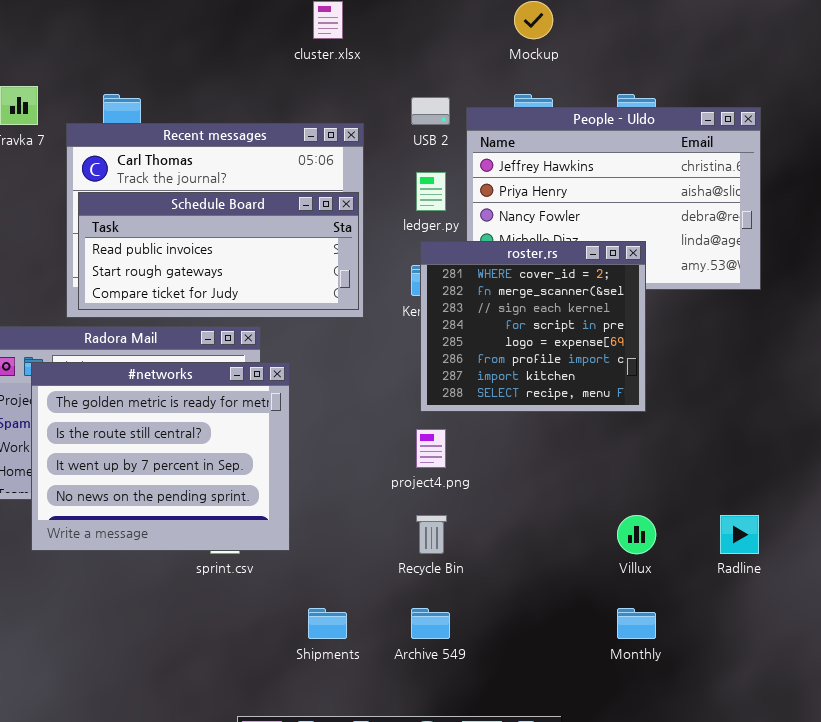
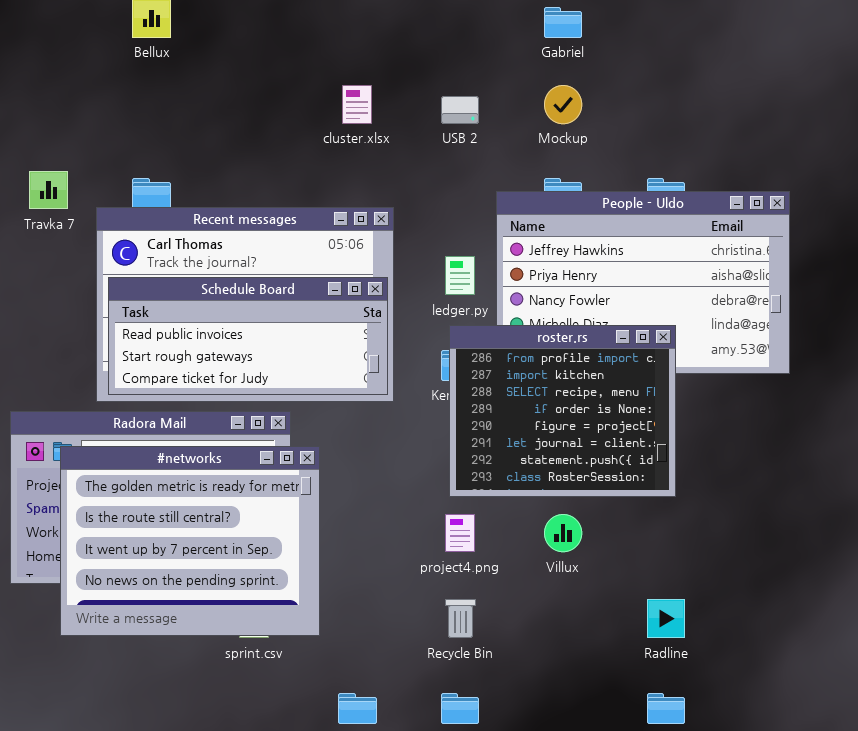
USB 2: [411,97,450,125] -> [441,96,479,124], moved
roster.rs: [420,241,646,412] -> [449,325,676,497], scrolled down 5 rows
Villux: [617,515,656,554] -> [544,514,582,552], moved
Radline: [720,515,759,554] -> [647,599,685,638], moved

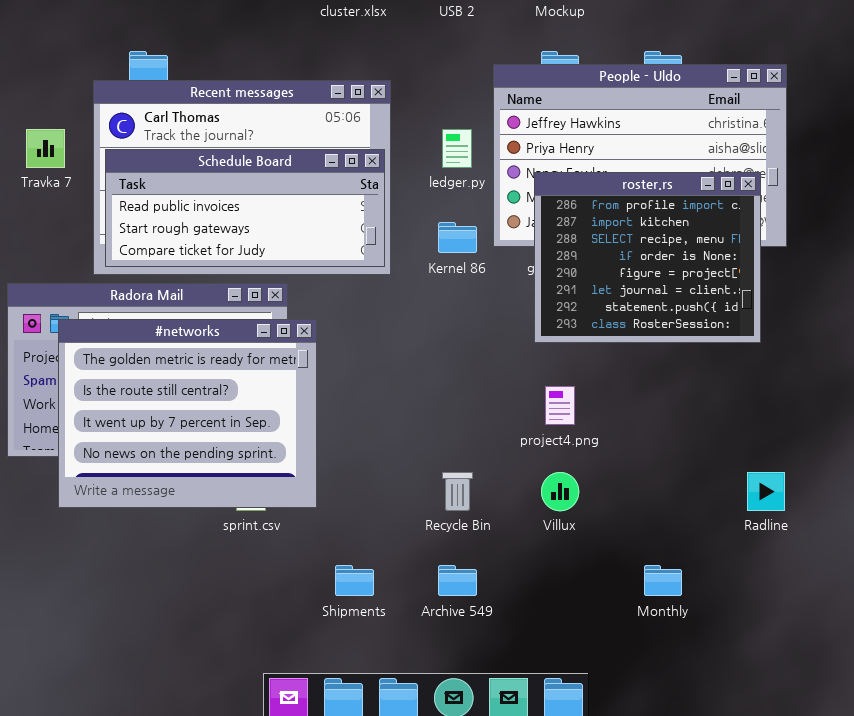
Travka 7: [29,171,68,209] -> [26,129,65,168], moved
roster.rs: [449,325,676,497] -> [534,172,761,343], moved
project4.png: [445,514,475,552] -> [545,386,575,425], moved
Villux: [544,514,582,552] -> [541,472,579,511], moved
Radline: [647,599,685,638] -> [747,472,785,511], moved

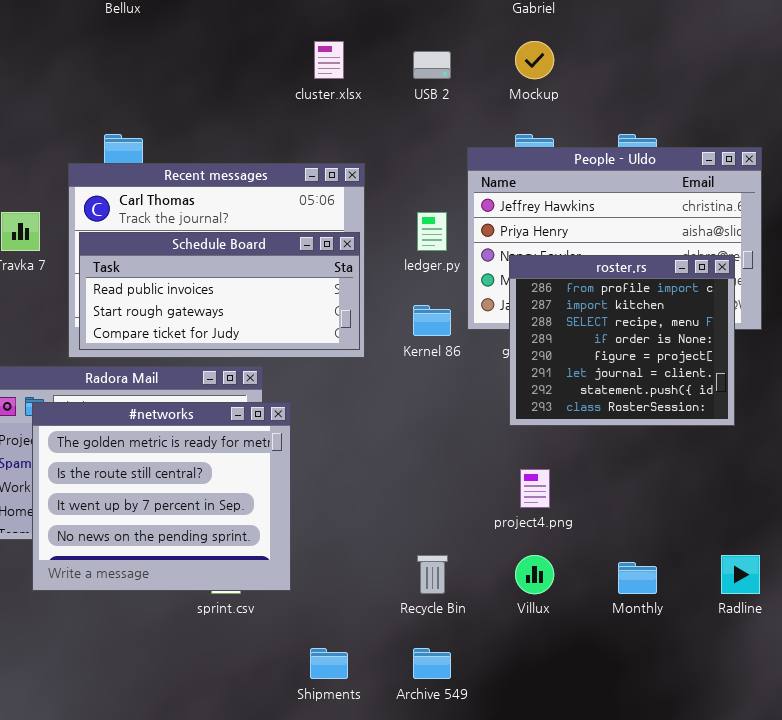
Monthly: [644,565,682,596] -> [618,562,657,594], moved

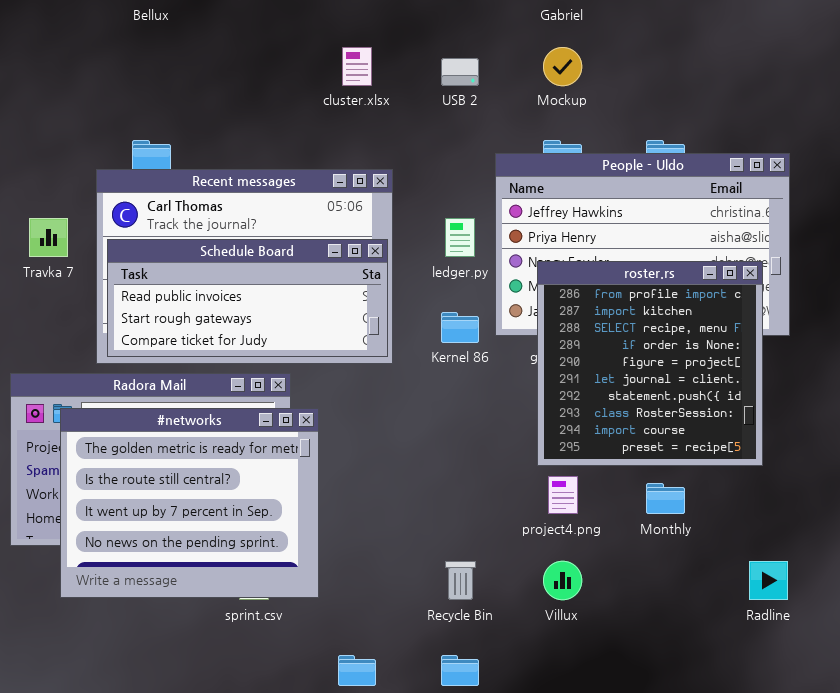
roster.rs: [509,255,735,426] -> [537,261,763,466], resized
Monthly: [618,562,657,594] -> [646,483,685,514], moved

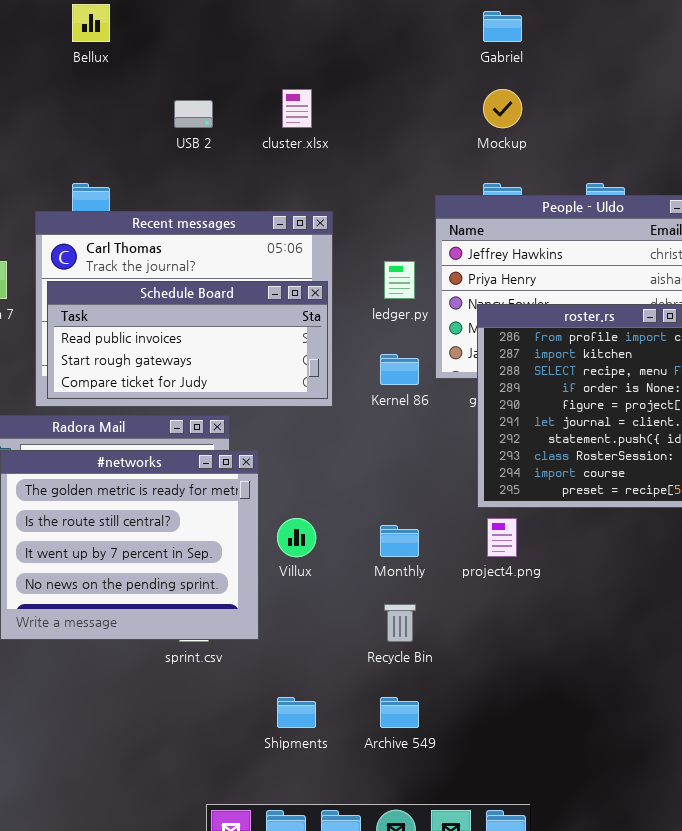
USB 2: [441,58,479,86] -> [174,100,213,128], moved
Monthly: [646,483,685,514] -> [380,525,419,557], moved
Villux: [543,561,582,600] -> [277,518,316,557], moved

